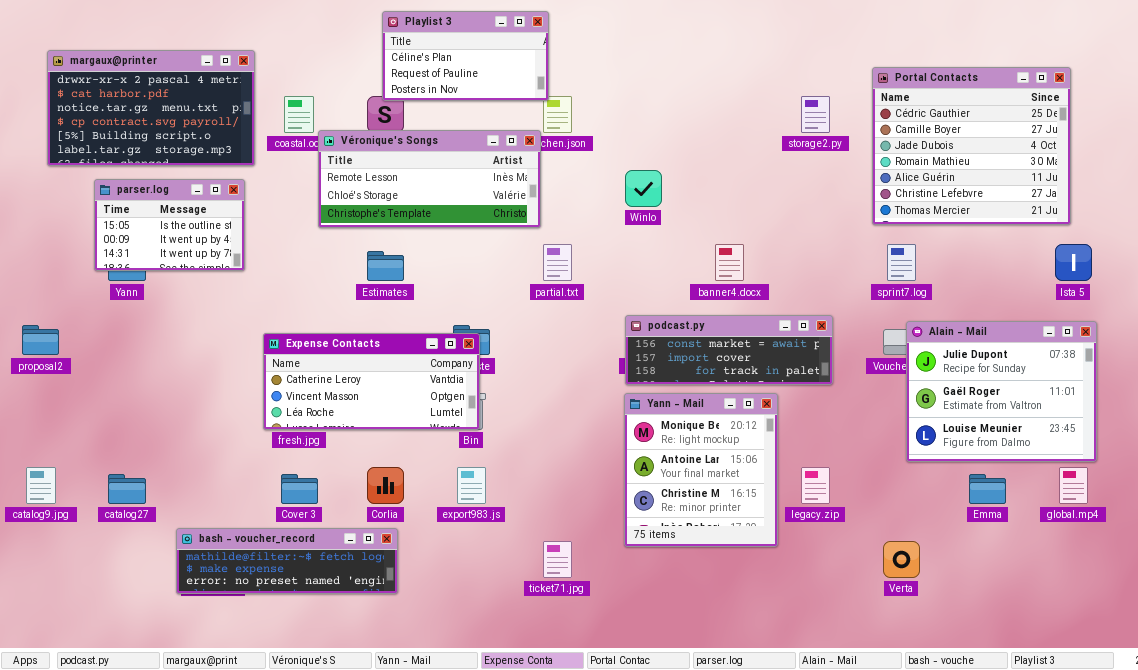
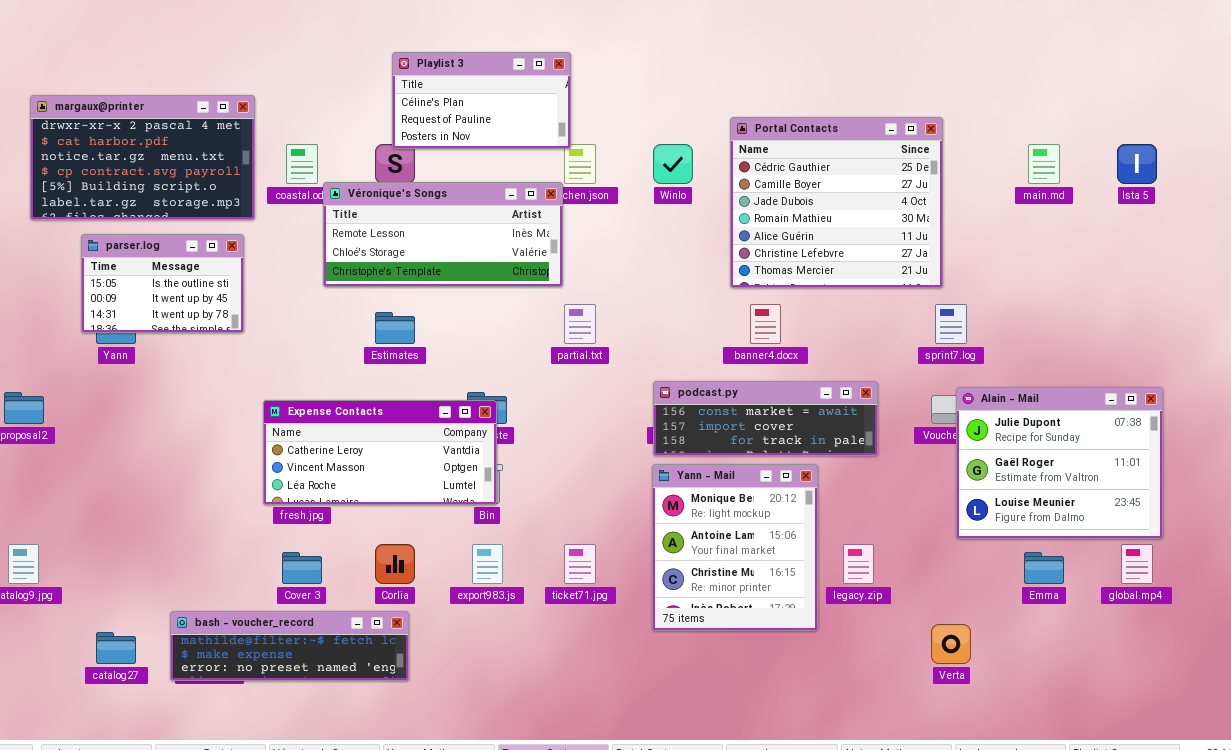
Portal Contacts: [872,67,1071,225] -> [730,117,943,288], moved
Winlo: [625,170,662,207] -> [653,144,693,184], moved
Ista 5: [1055,244,1092,281] -> [1117,144,1157,184], moved
catalog27: [108,474,146,504] -> [96,632,136,664], moved
ticket71.jpg: [543,541,572,578] -> [564,544,596,584], moved

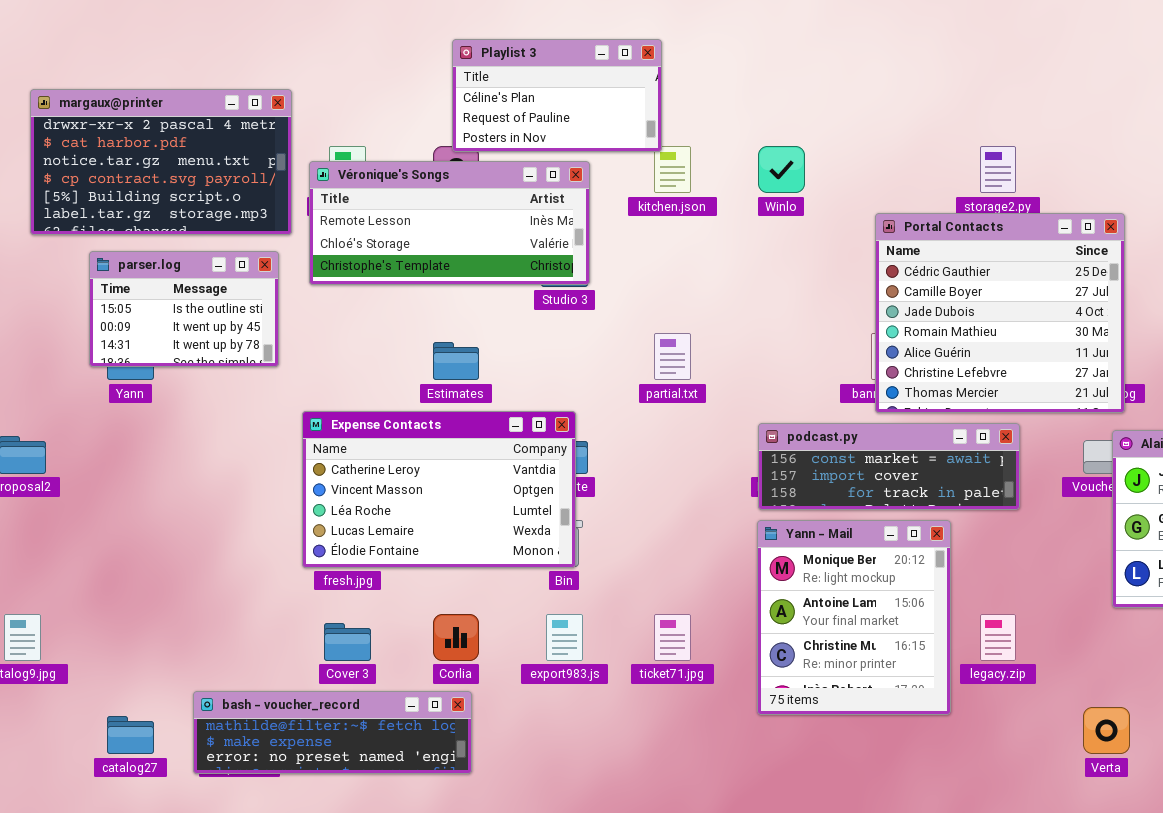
Portal Contacts: [730,117,943,288] -> [875,213,1125,413], moved
Véronique's Songs: [323,182,563,287] -> [309,161,590,285], moved
Expense Contacts: [263,400,497,505] -> [302,411,576,568], resized

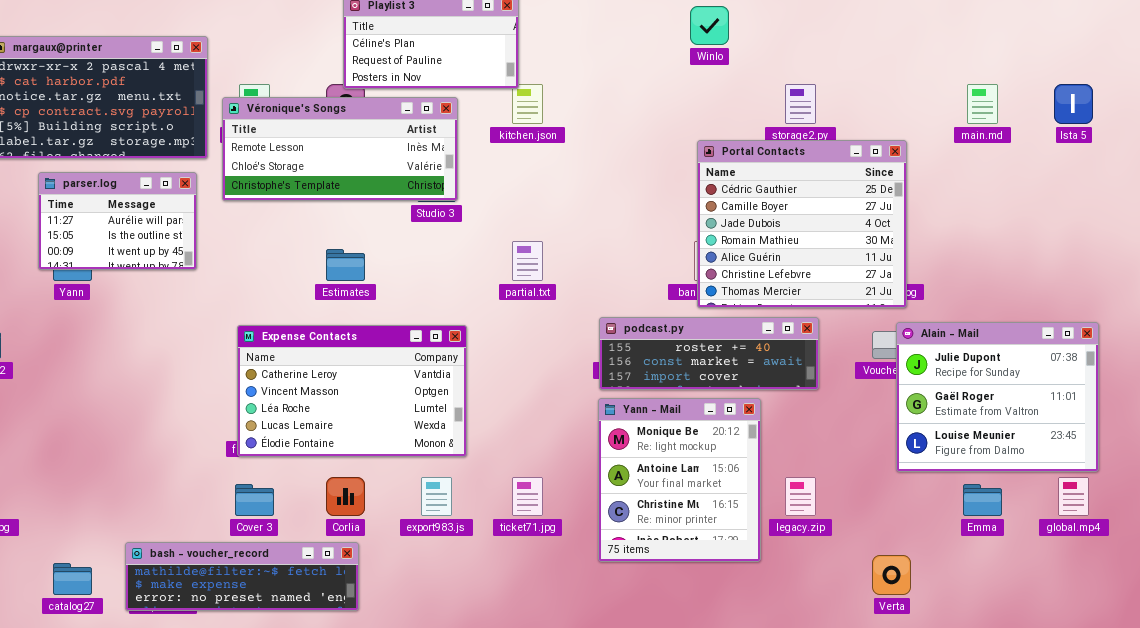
Winlo: [758,146,805,193] -> [690,6,729,45], moved
parser.log: [89,251,279,367] -> [38,172,197,270], scrolled up 1 row
Expense Contacts: [302,411,576,568] -> [237,325,467,457], moved
podcast.py: [758,423,1020,510] -> [599,317,819,390], scrolled up 1 row

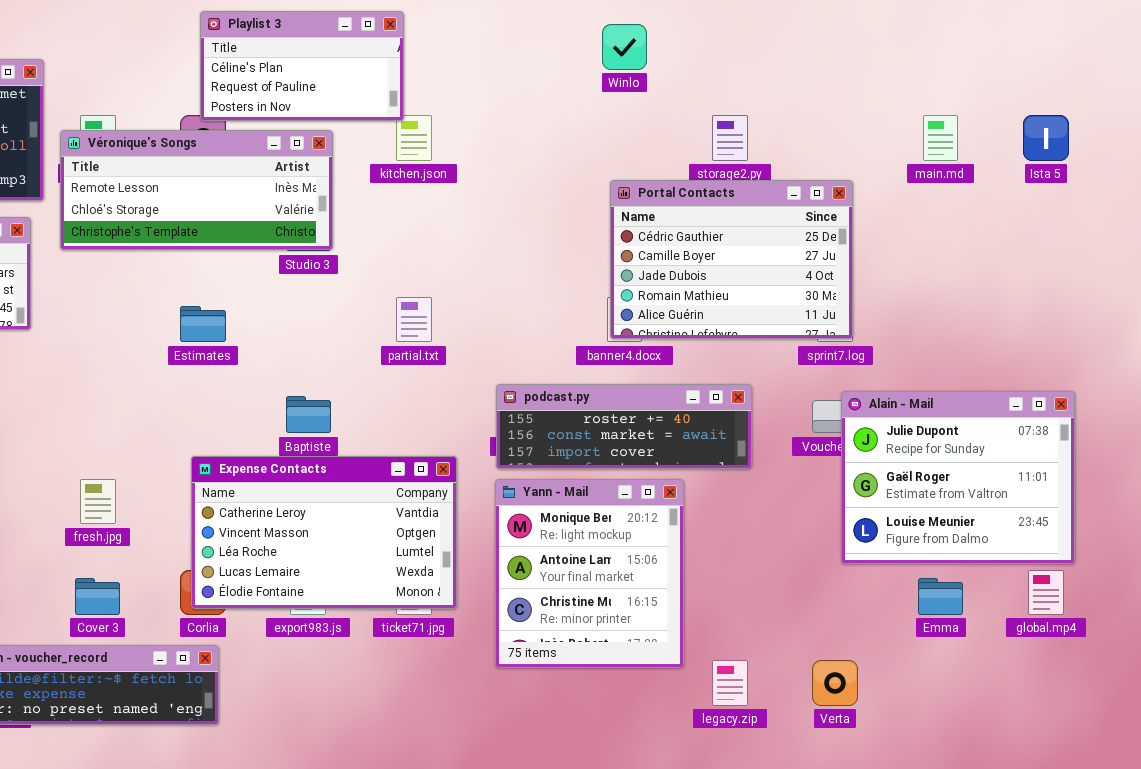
Portal Contacts: [697,140,907,308] -> [610,180,853,339], resized
Expense Contacts: [237,325,467,457] -> [191,456,457,609], moved
legacy.zip: [785,477,816,516] -> [712,660,748,706], moved

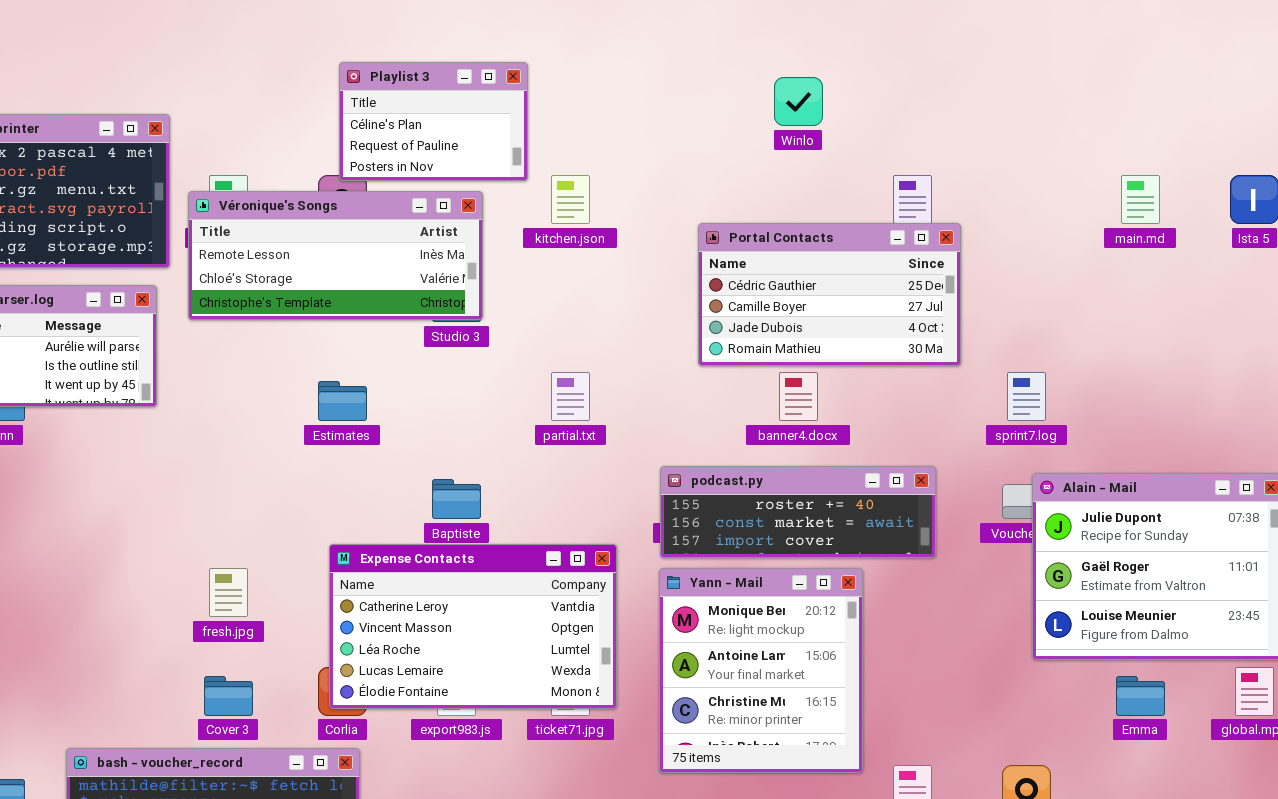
Playlist 3: [200,11,404,121] -> [339,62,528,181], resized
Portal Contacts: [610,180,853,339] -> [698,223,961,366], moved, resized

